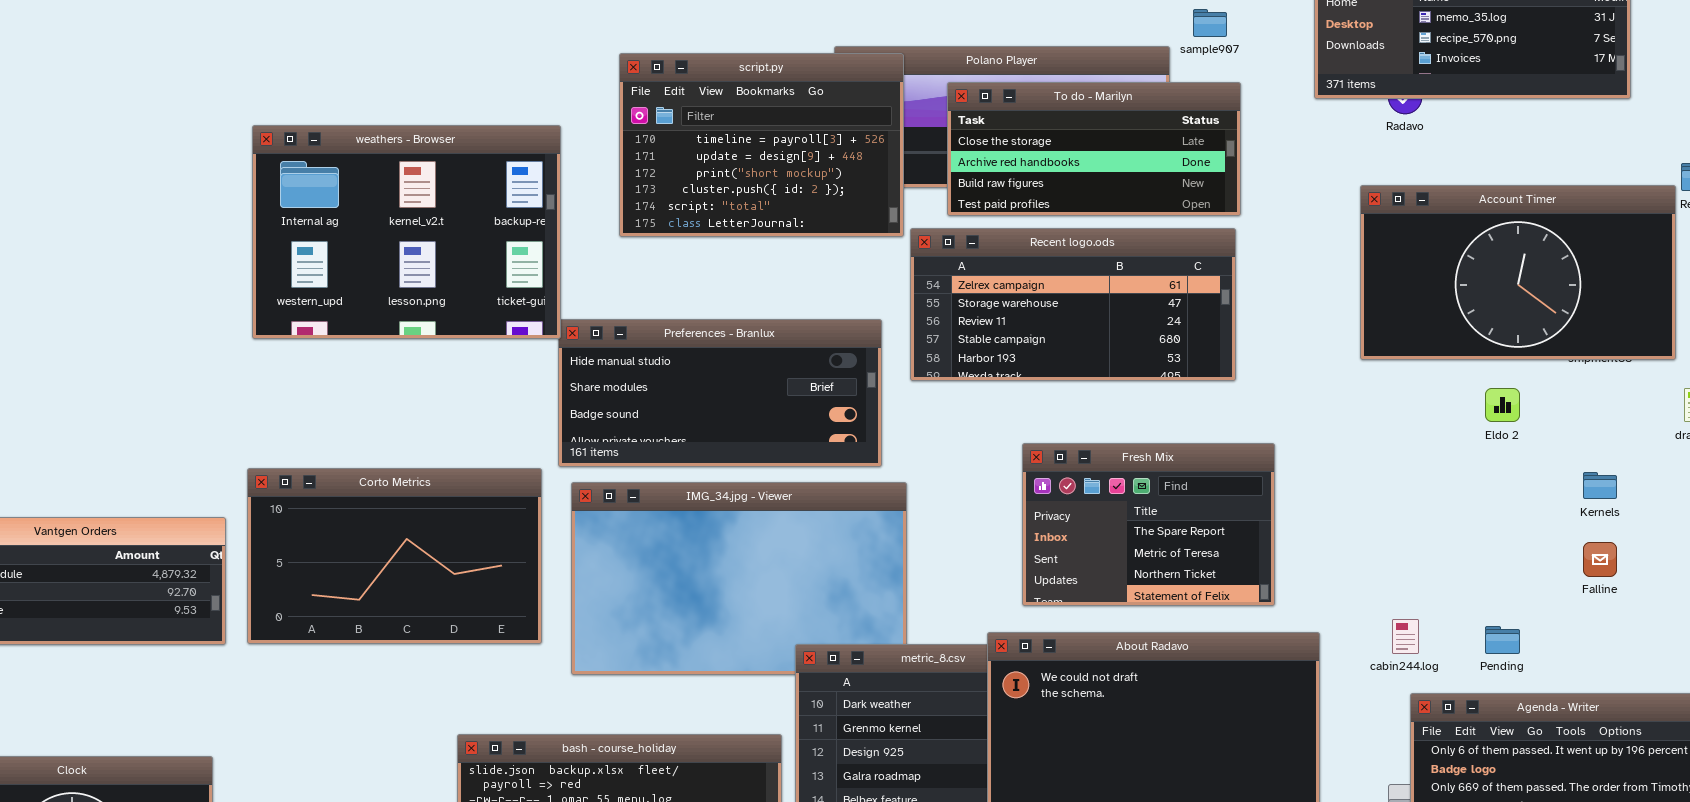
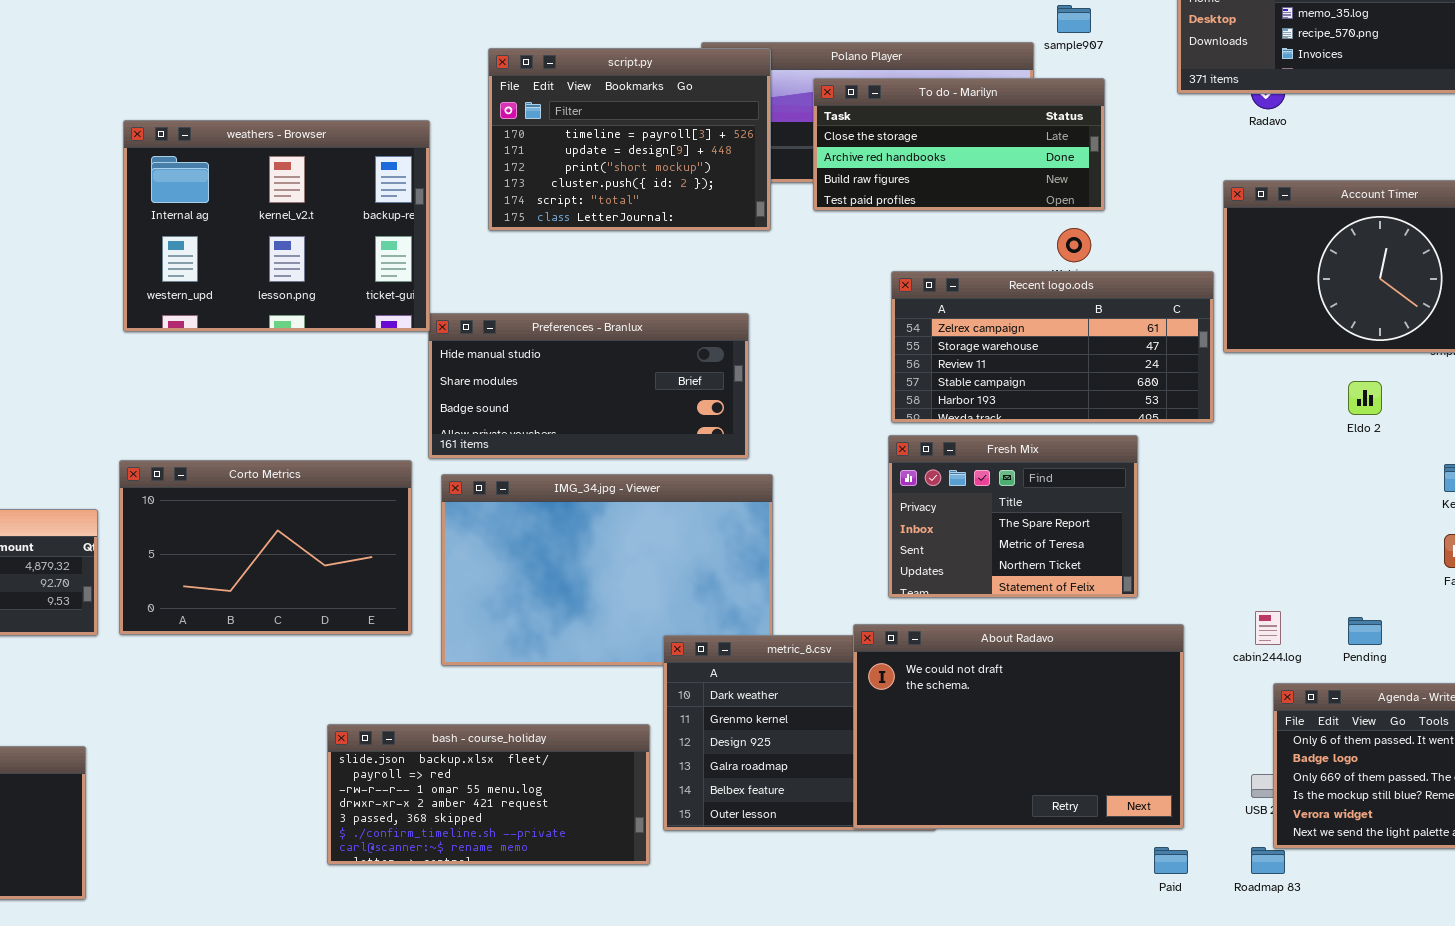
Recent logo.ods: [910,228,1236,381] -> [891,271,1214,423], moved

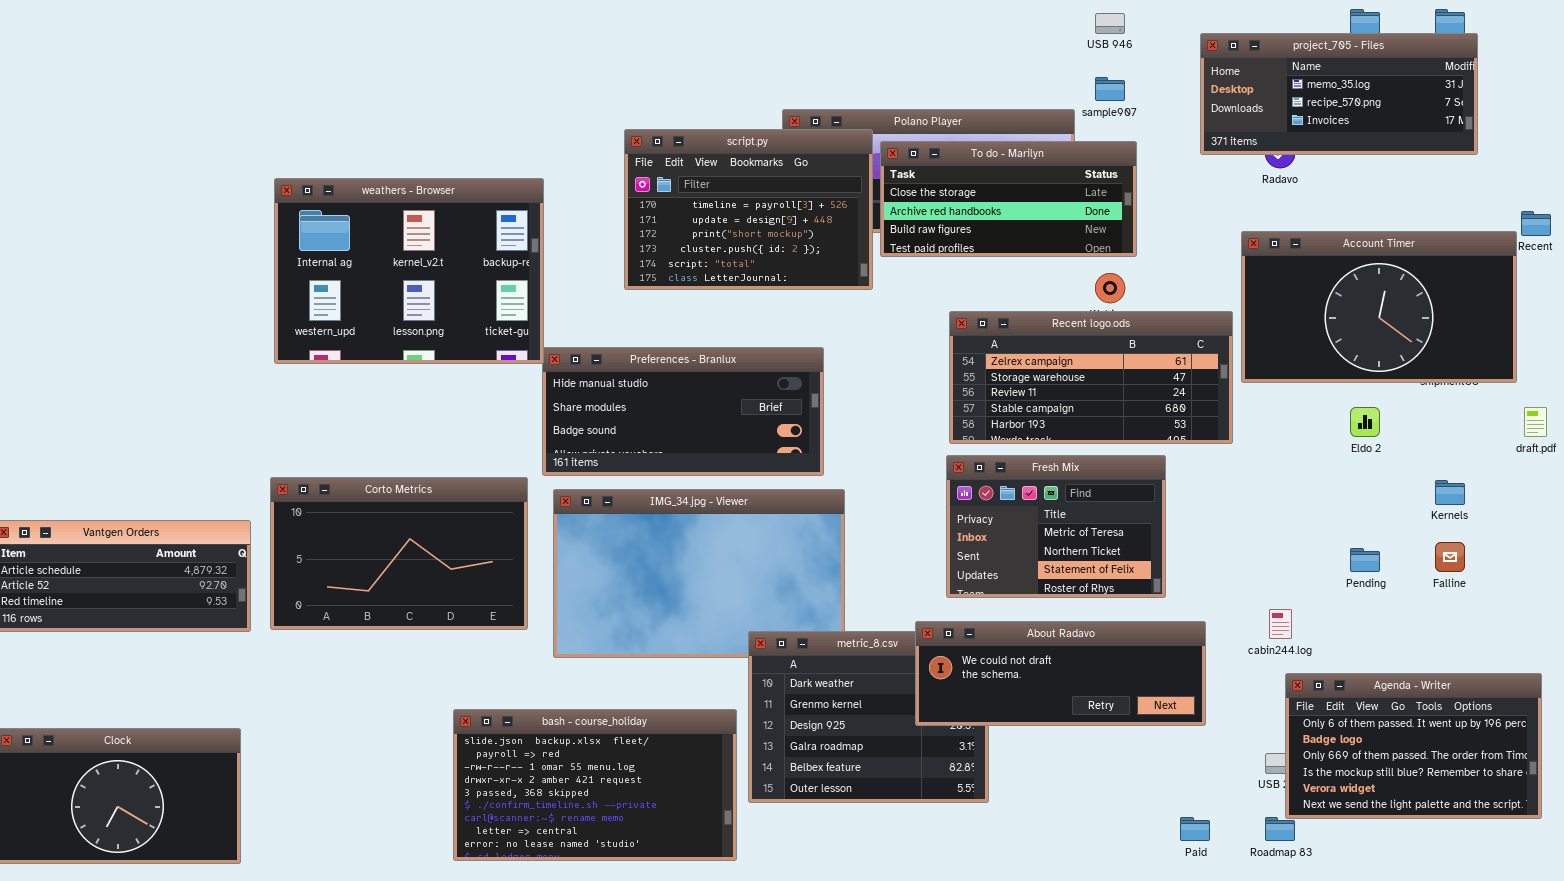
script.py: [488,48,771,231] -> [624,129,873,290], moved
Fresh Mix: [888,435,1138,598] -> [946,455,1166,598], scrolled down 1 row
Pending: [1348,617,1382,645] -> [1350,548,1380,572], moved
About Radavo: [853,624,1184,829] -> [915,621,1206,726], resized
bash - course_holiday: [327,724,650,865] -> [453,709,737,861], resized

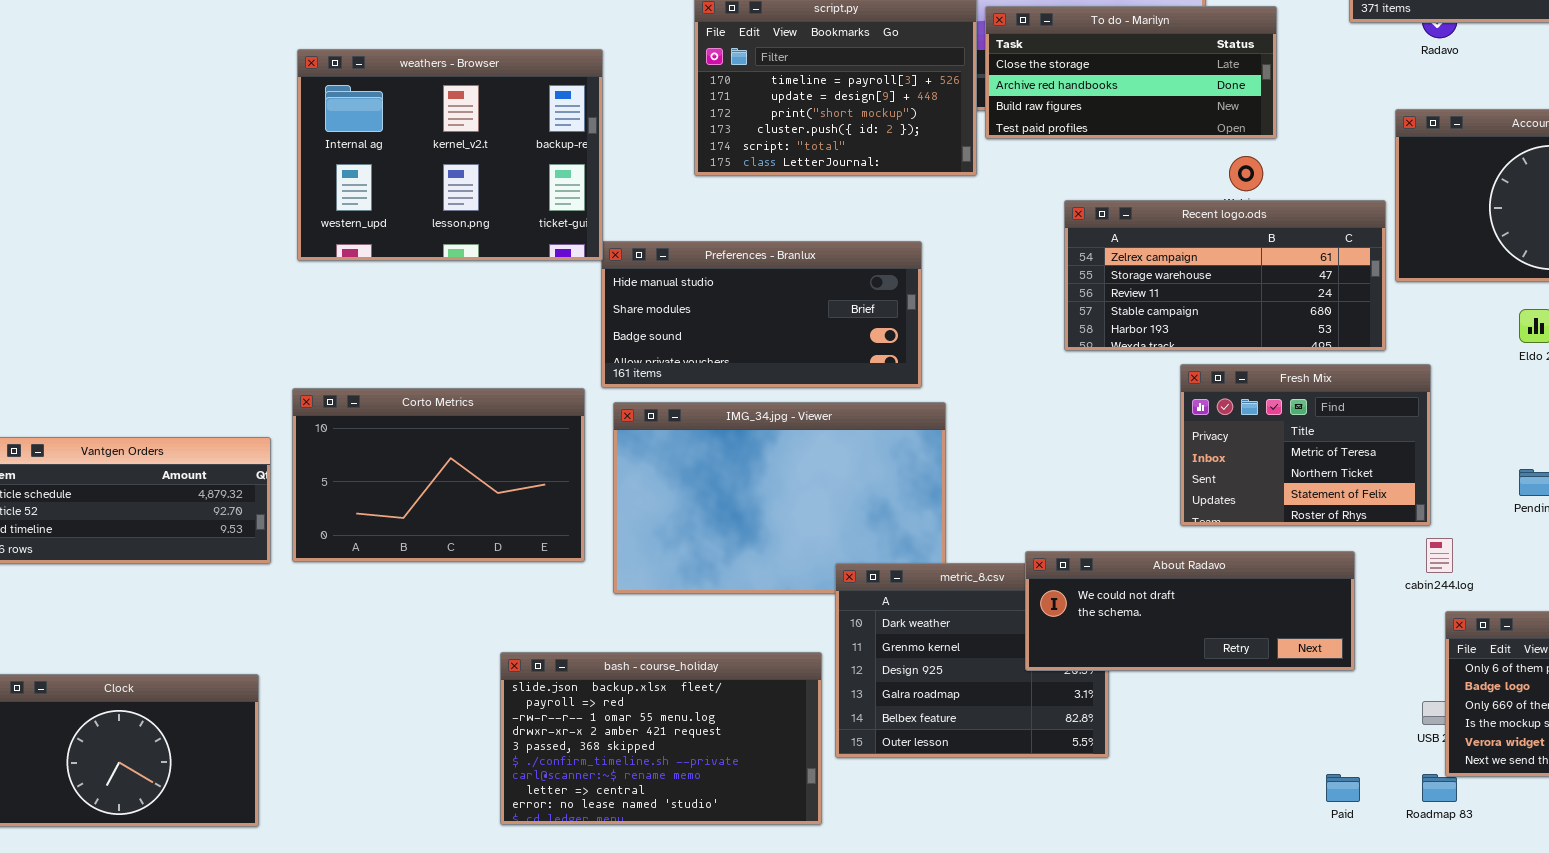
Fresh Mix: [946,455,1166,598] -> [1180,364,1431,526], moved

